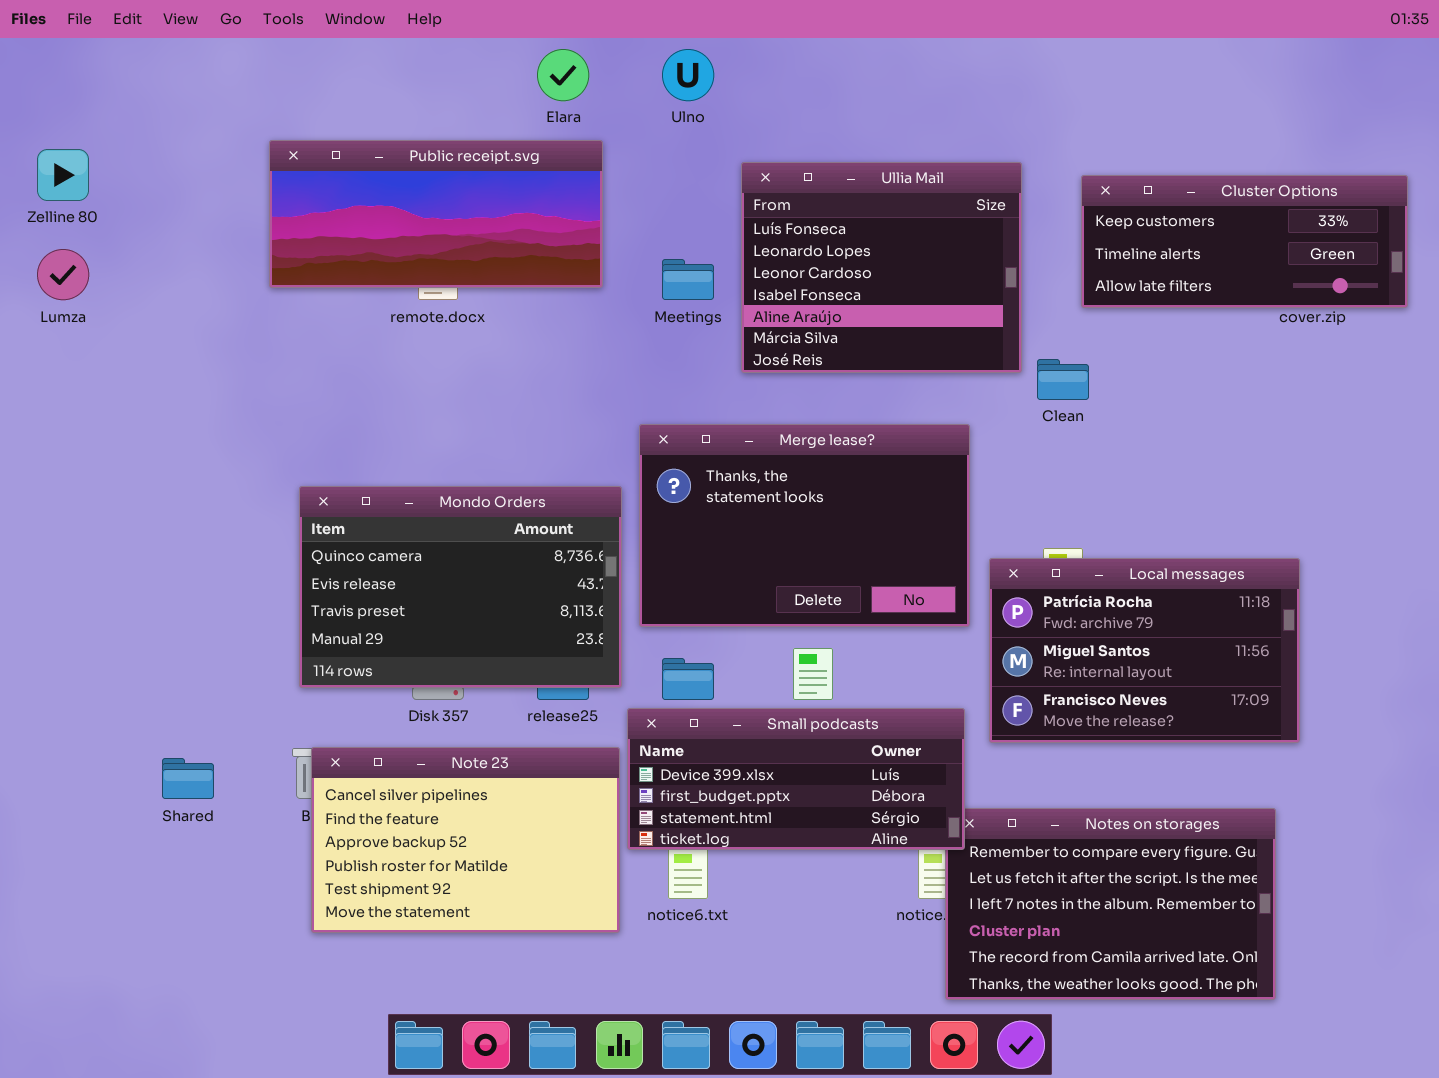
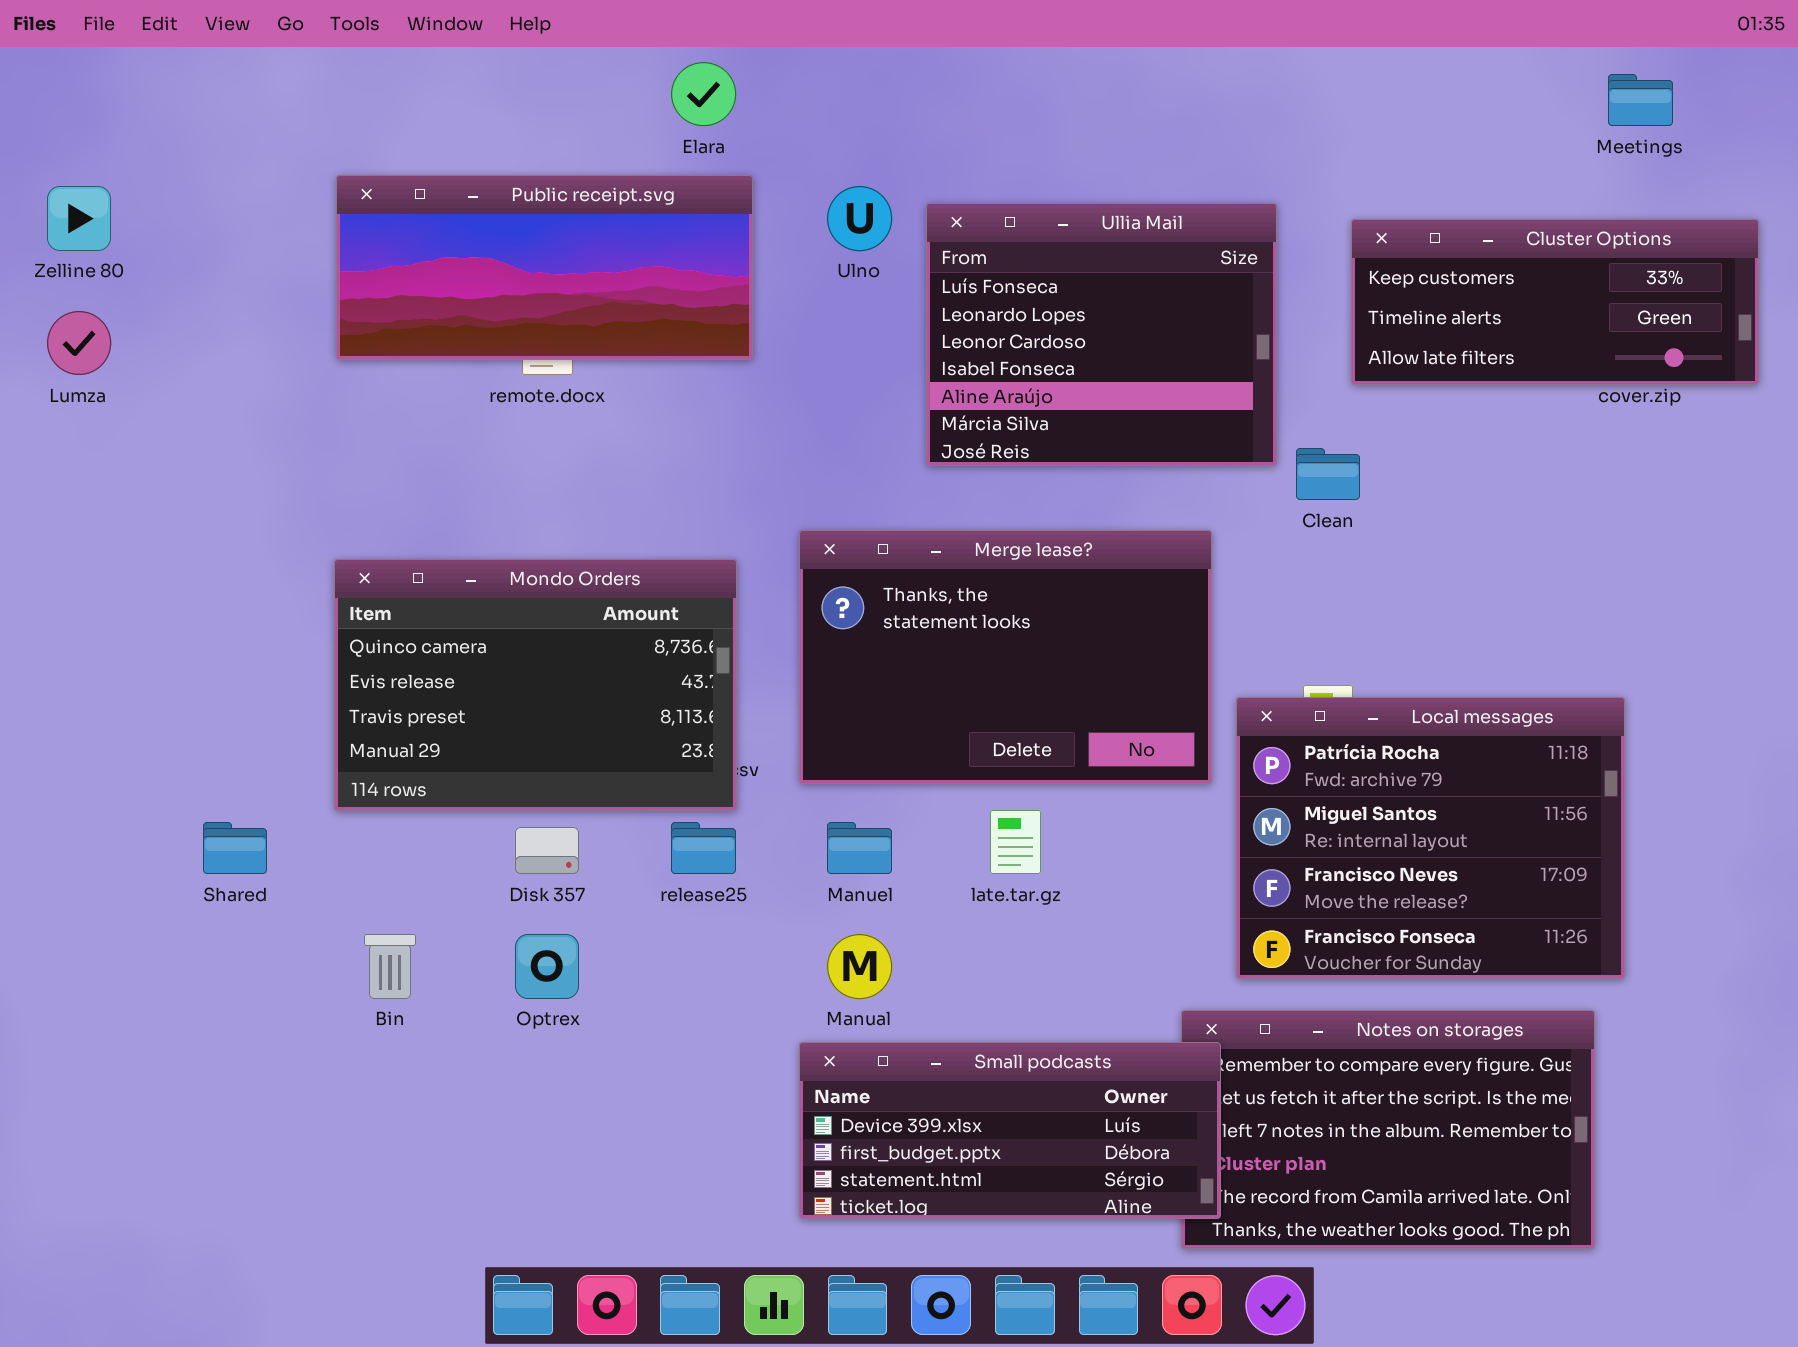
Ulno: [662,49,714,101] -> [827,186,892,251], moved
Meetings: [662,259,714,300] -> [1608,74,1673,126], moved
Mondo Orders: [299,486,622,688] -> [334,559,737,811], moved
Local messages: [989,558,1300,743] -> [1236,697,1625,979], resized
Small podcasts: [627,708,965,850] -> [799,1042,1221,1219], moved
Note 23: [311,747,620,933] -> none, closed
Shared: [162,758,214,799] -> [203,822,267,874], moved

